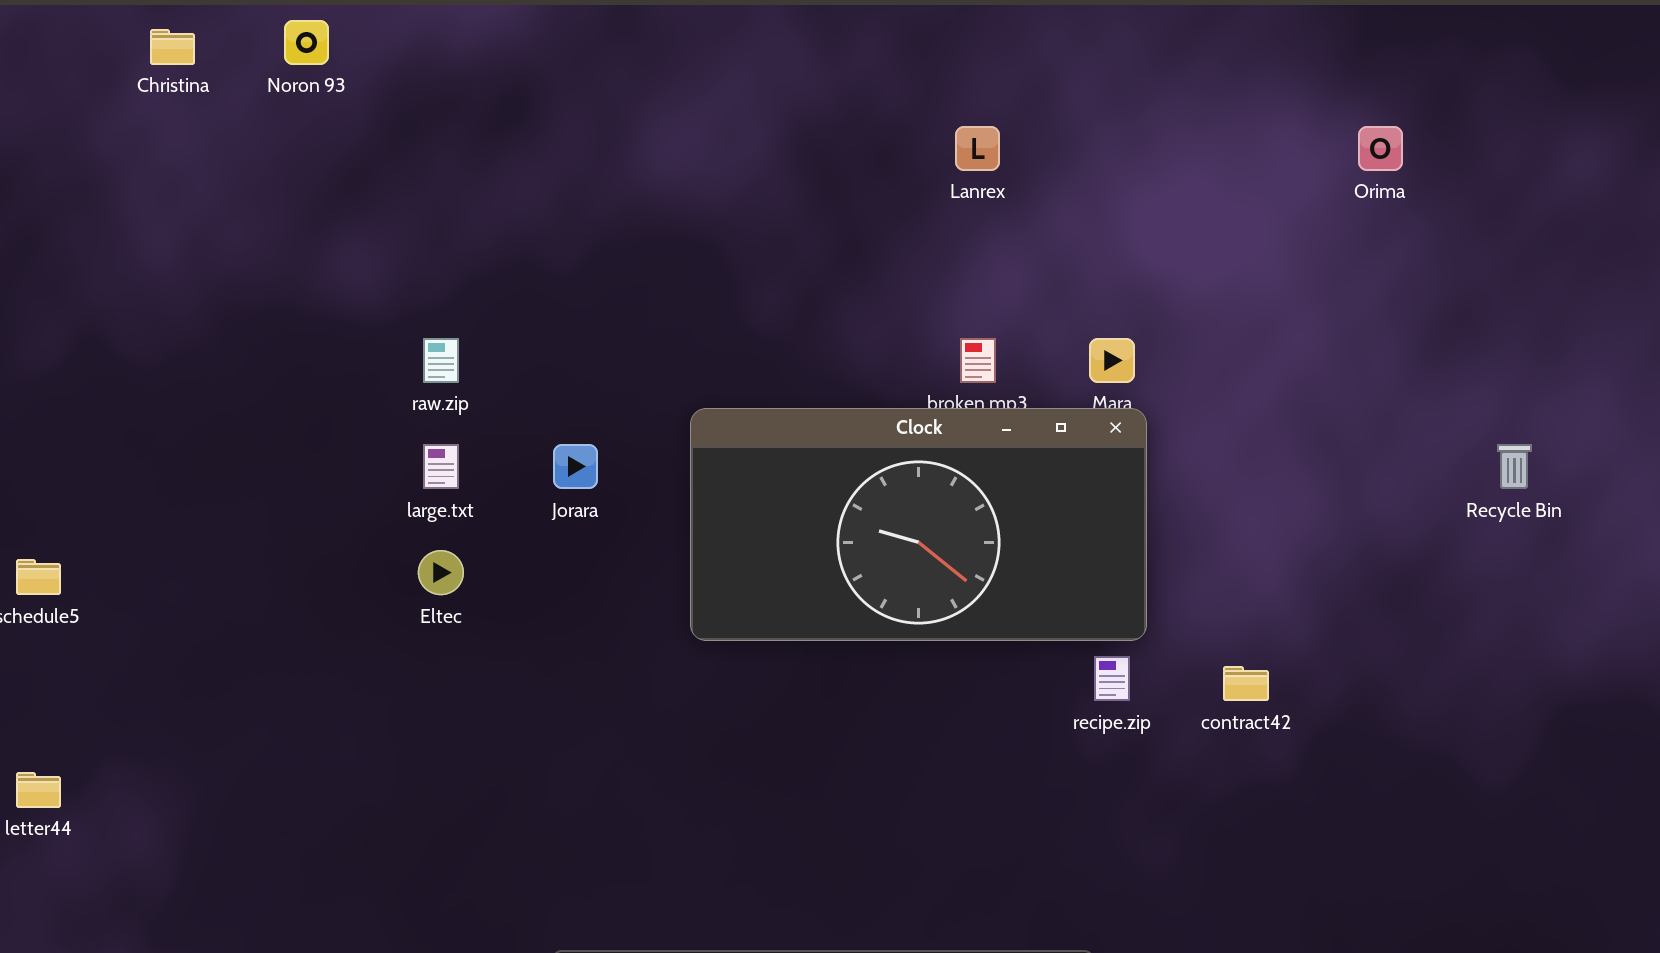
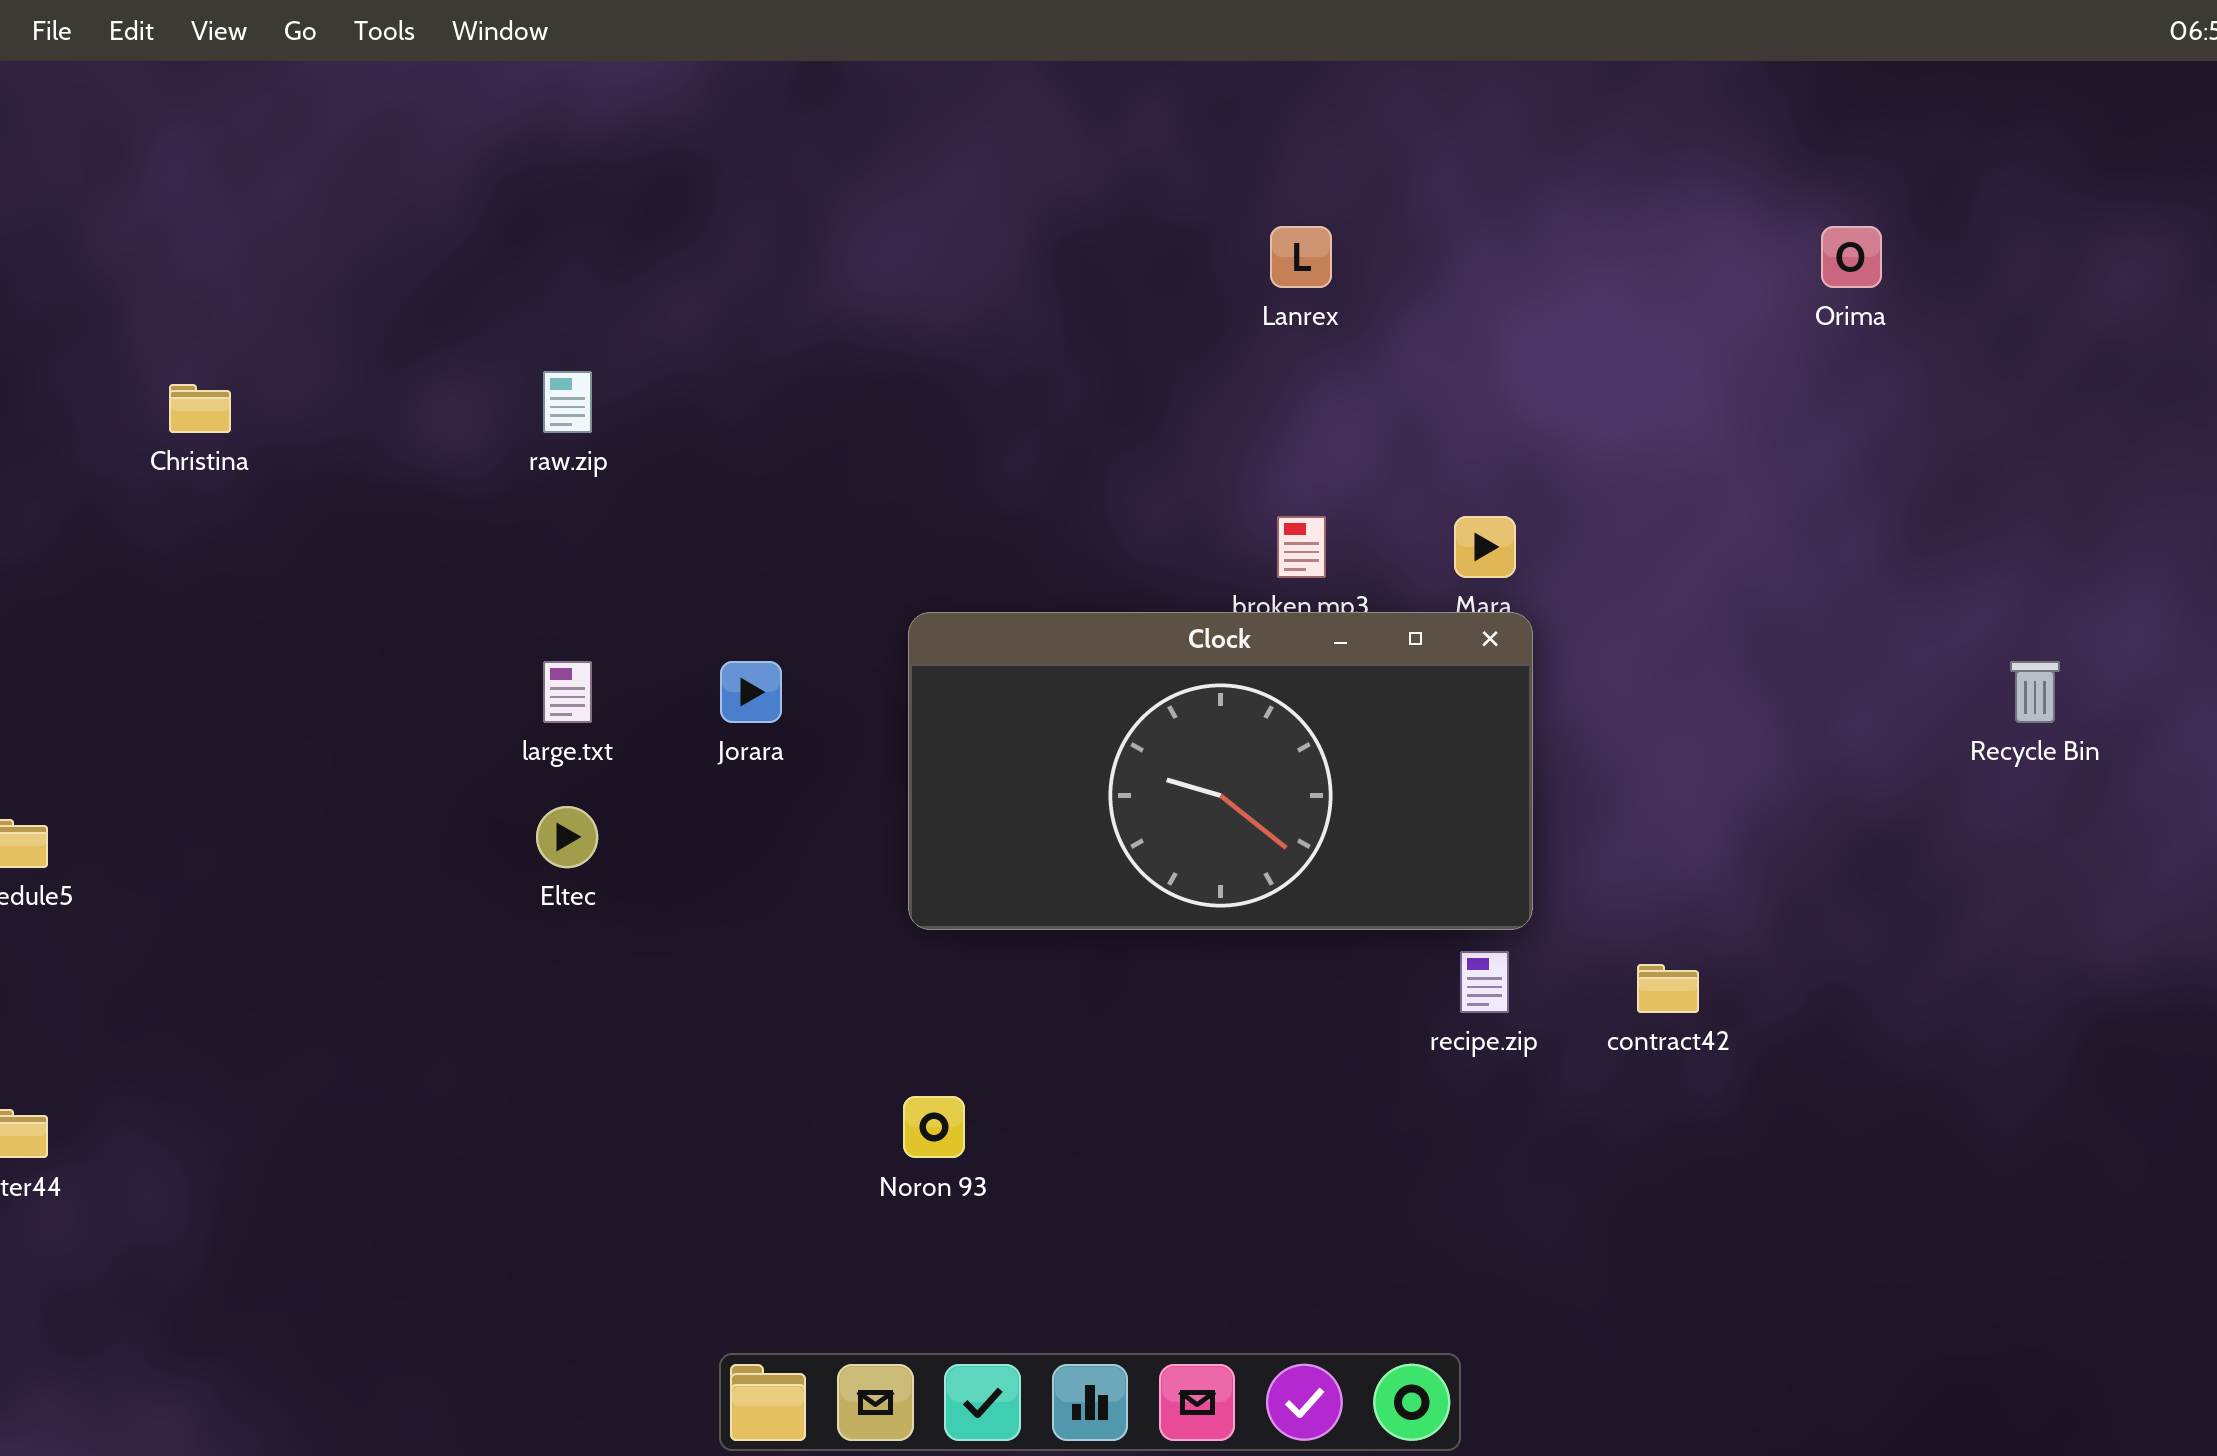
Noron 93: [284,20,329,65] -> [903,1096,965,1158], moved
Christina: [150,29,195,65] -> [169,384,231,433], moved
raw.zip: [423,338,459,383] -> [543,371,592,433], moved

